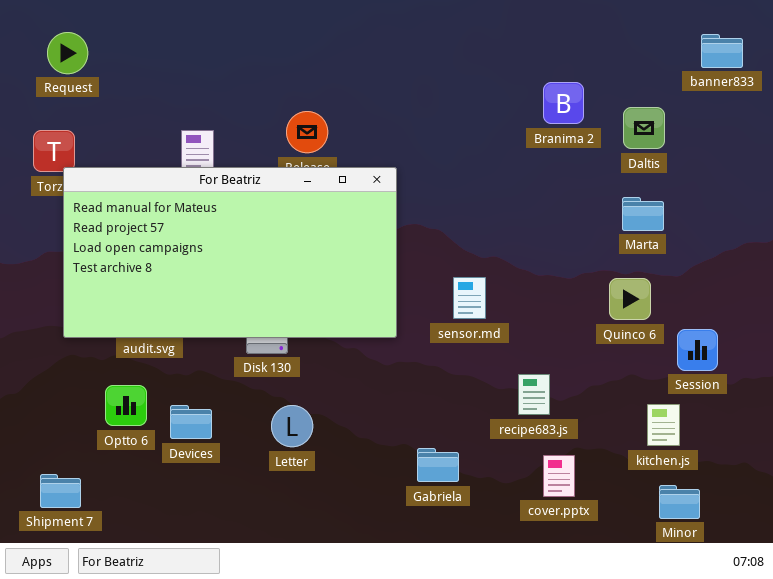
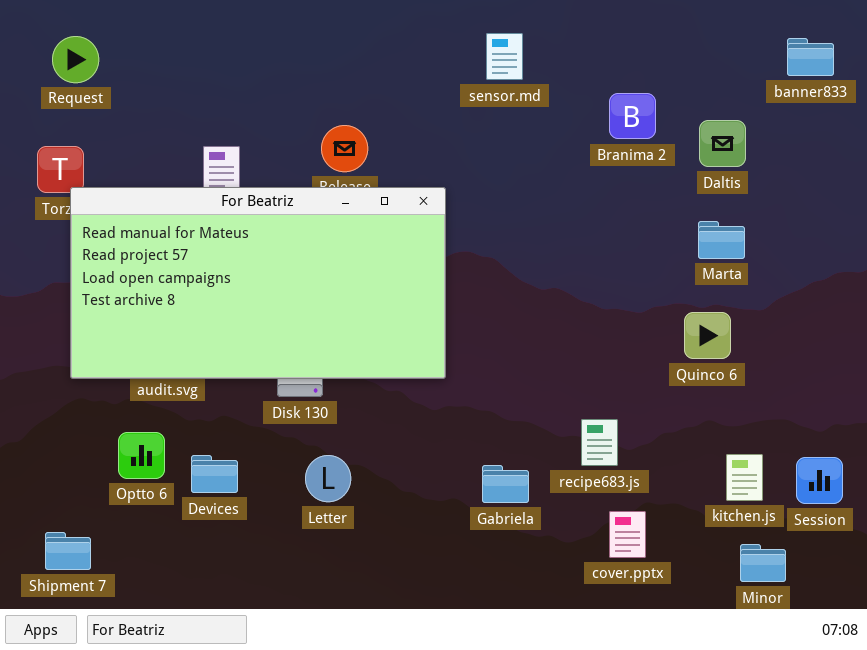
sensor.md: [453,277,486,319] -> [486,33,523,80], moved
Session: [677,329,718,371] -> [796,457,843,504], moved
Gabriela: [417,448,459,482] -> [482,465,529,503], moved

